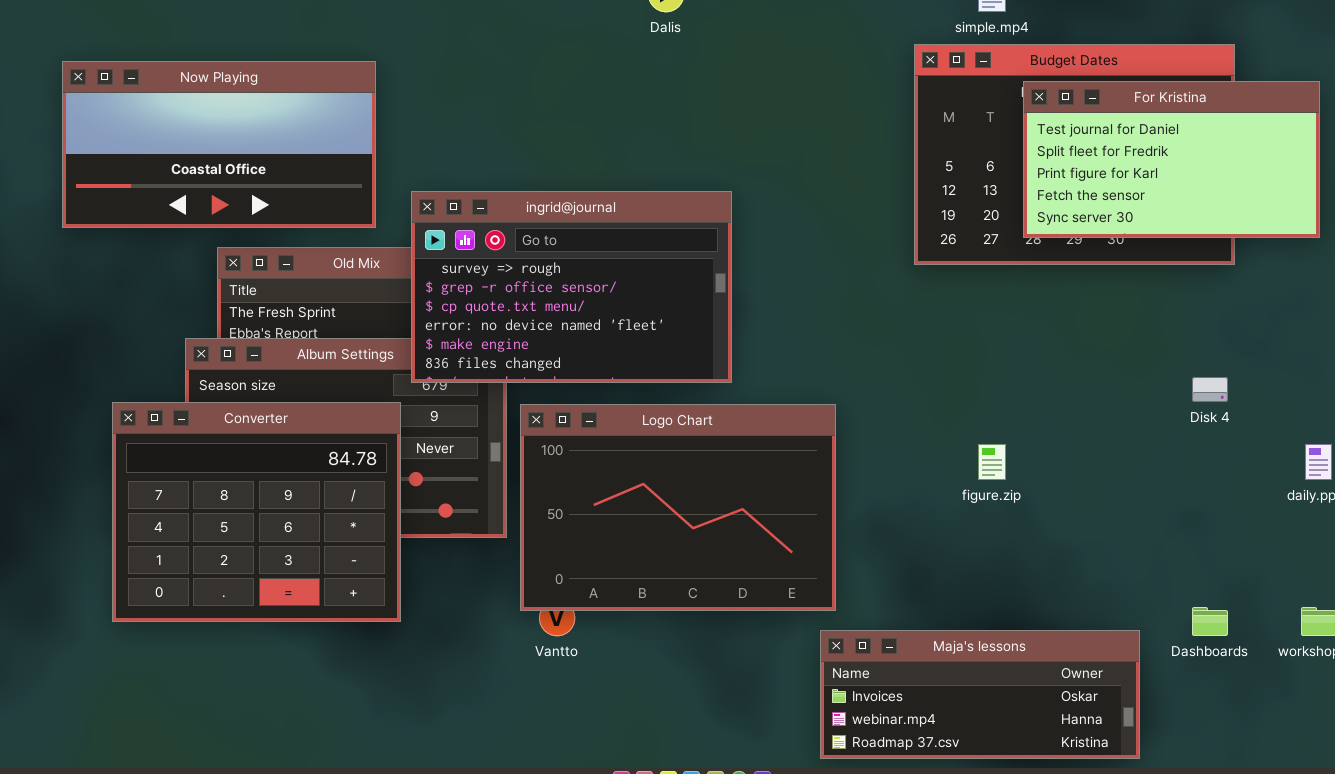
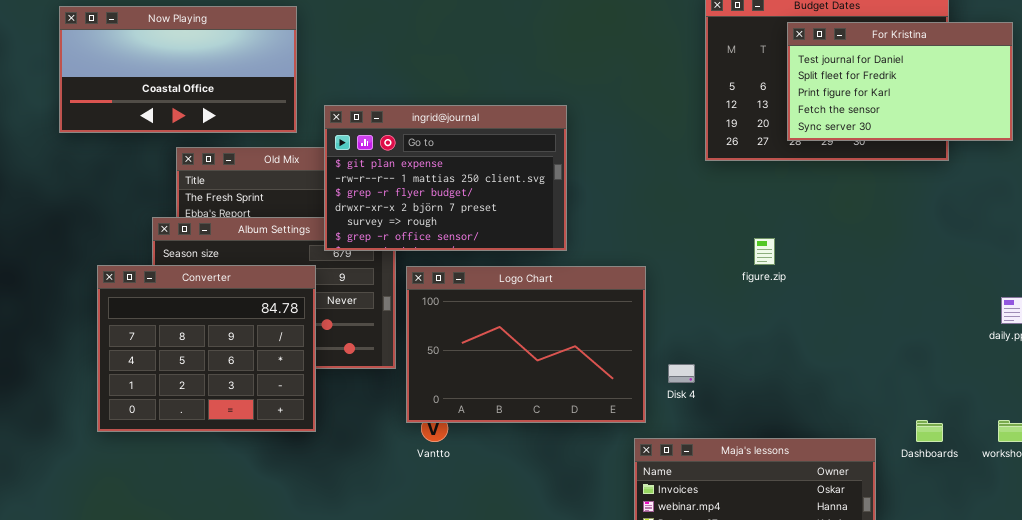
ingrid@journal: [411,191,732,383] -> [324,105,567,251], scrolled up 4 rows
Disk 4: [1192,377,1228,402] -> [668,364,695,383], moved
figure.zip: [978,444,1006,480] -> [754,238,775,265], moved

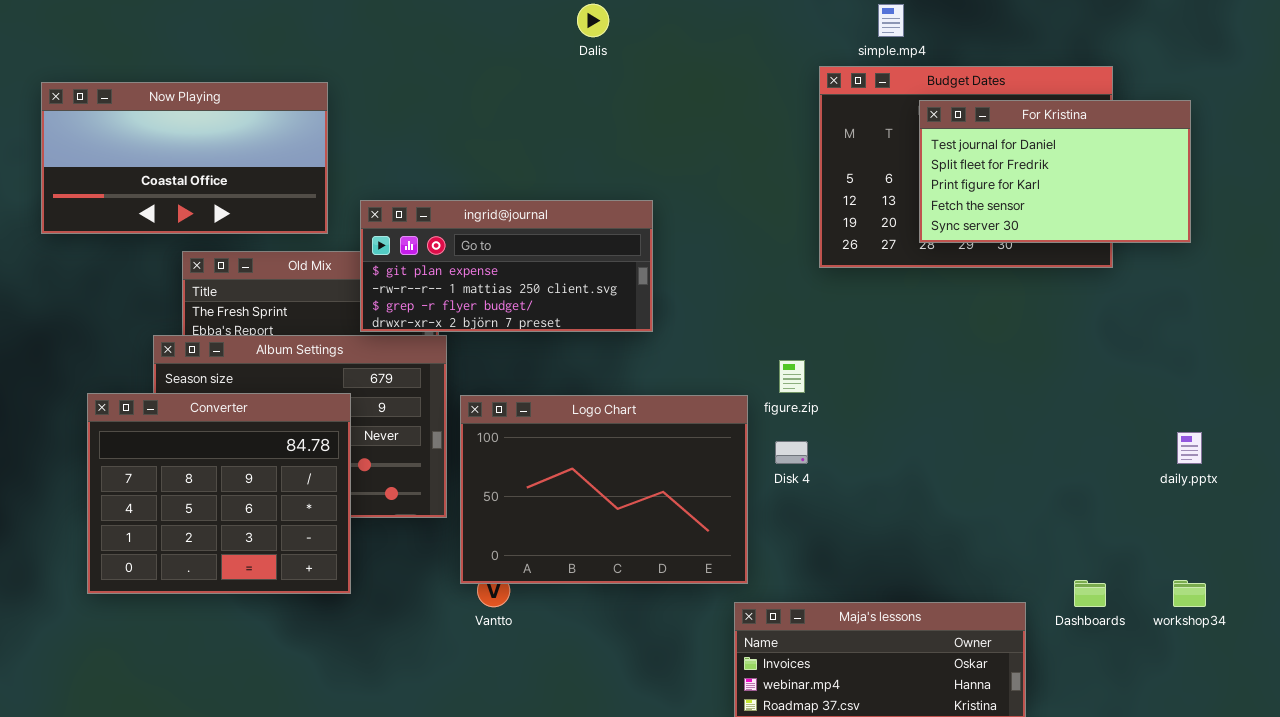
ingrid@journal: [324,105,567,251] -> [360,200,653,332], resized
figure.zip: [754,238,775,265] -> [779,360,805,393], moved
Disk 4: [668,364,695,383] -> [775,441,808,464], moved

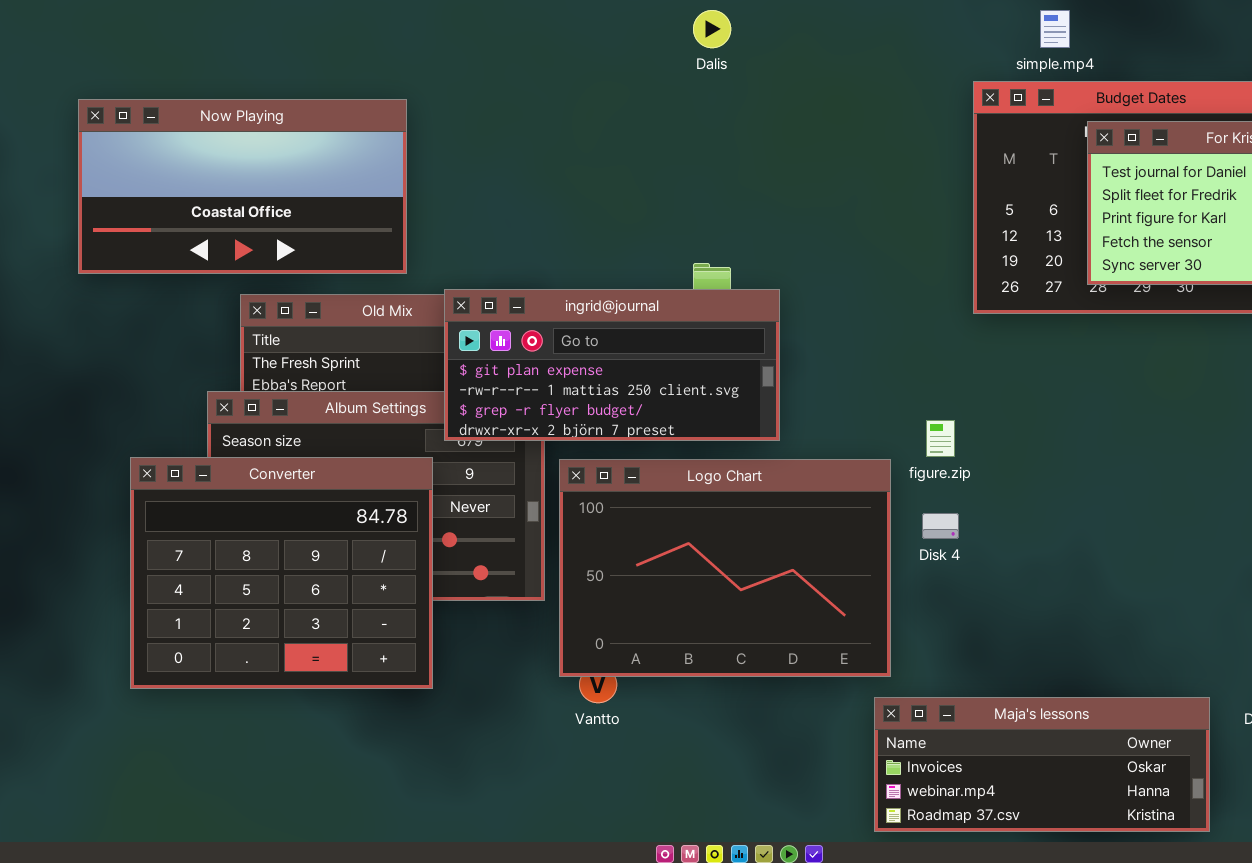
ingrid@journal: [360,200,653,332] -> [444,289,780,441], moved

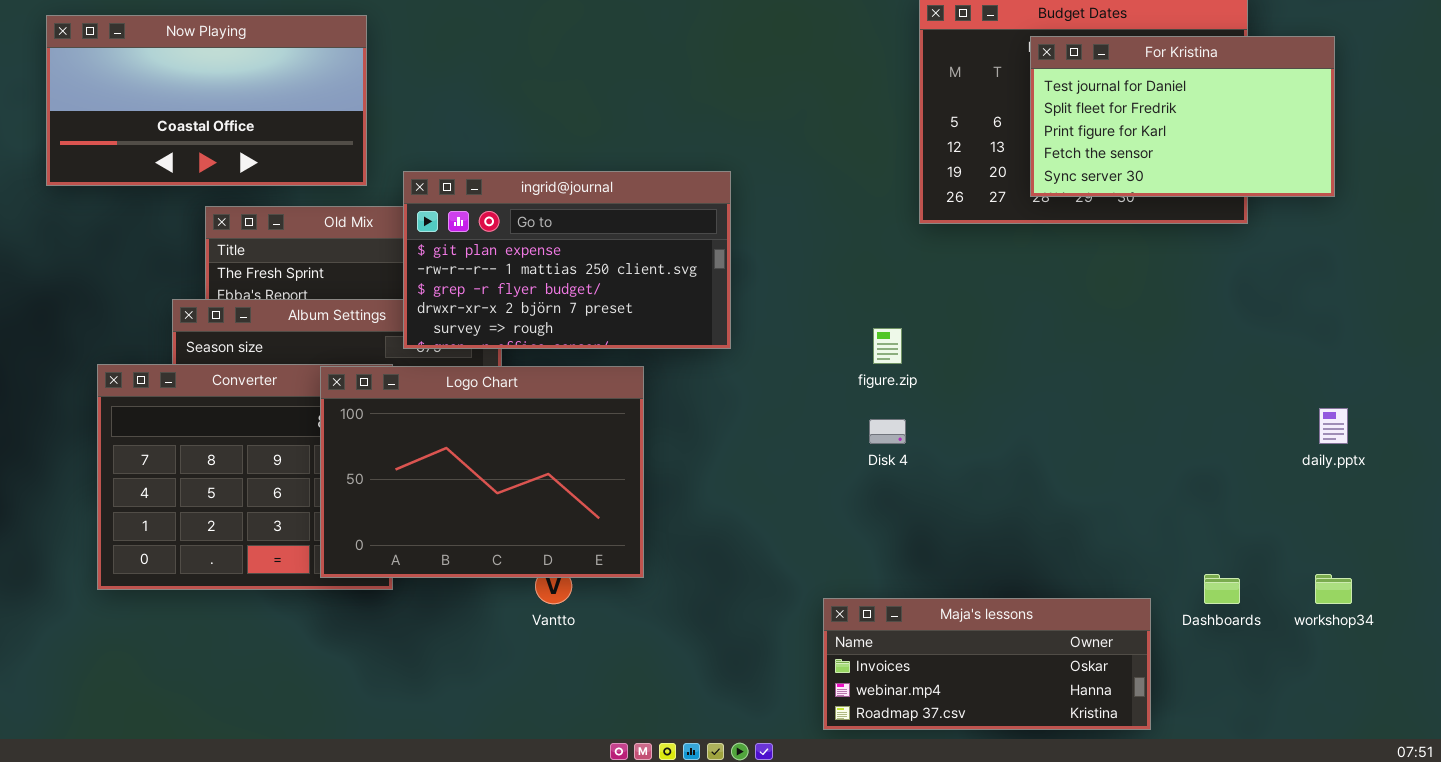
ingrid@journal: [444,289,780,441] -> [403,171,731,349], resized
Logo Chart: [559,459,891,677] -> [320,366,644,578], moved

